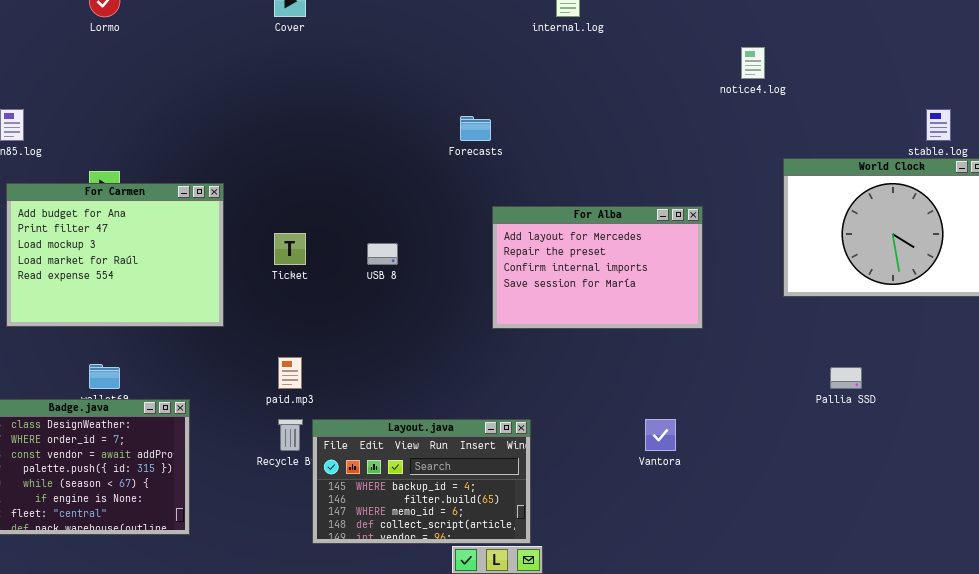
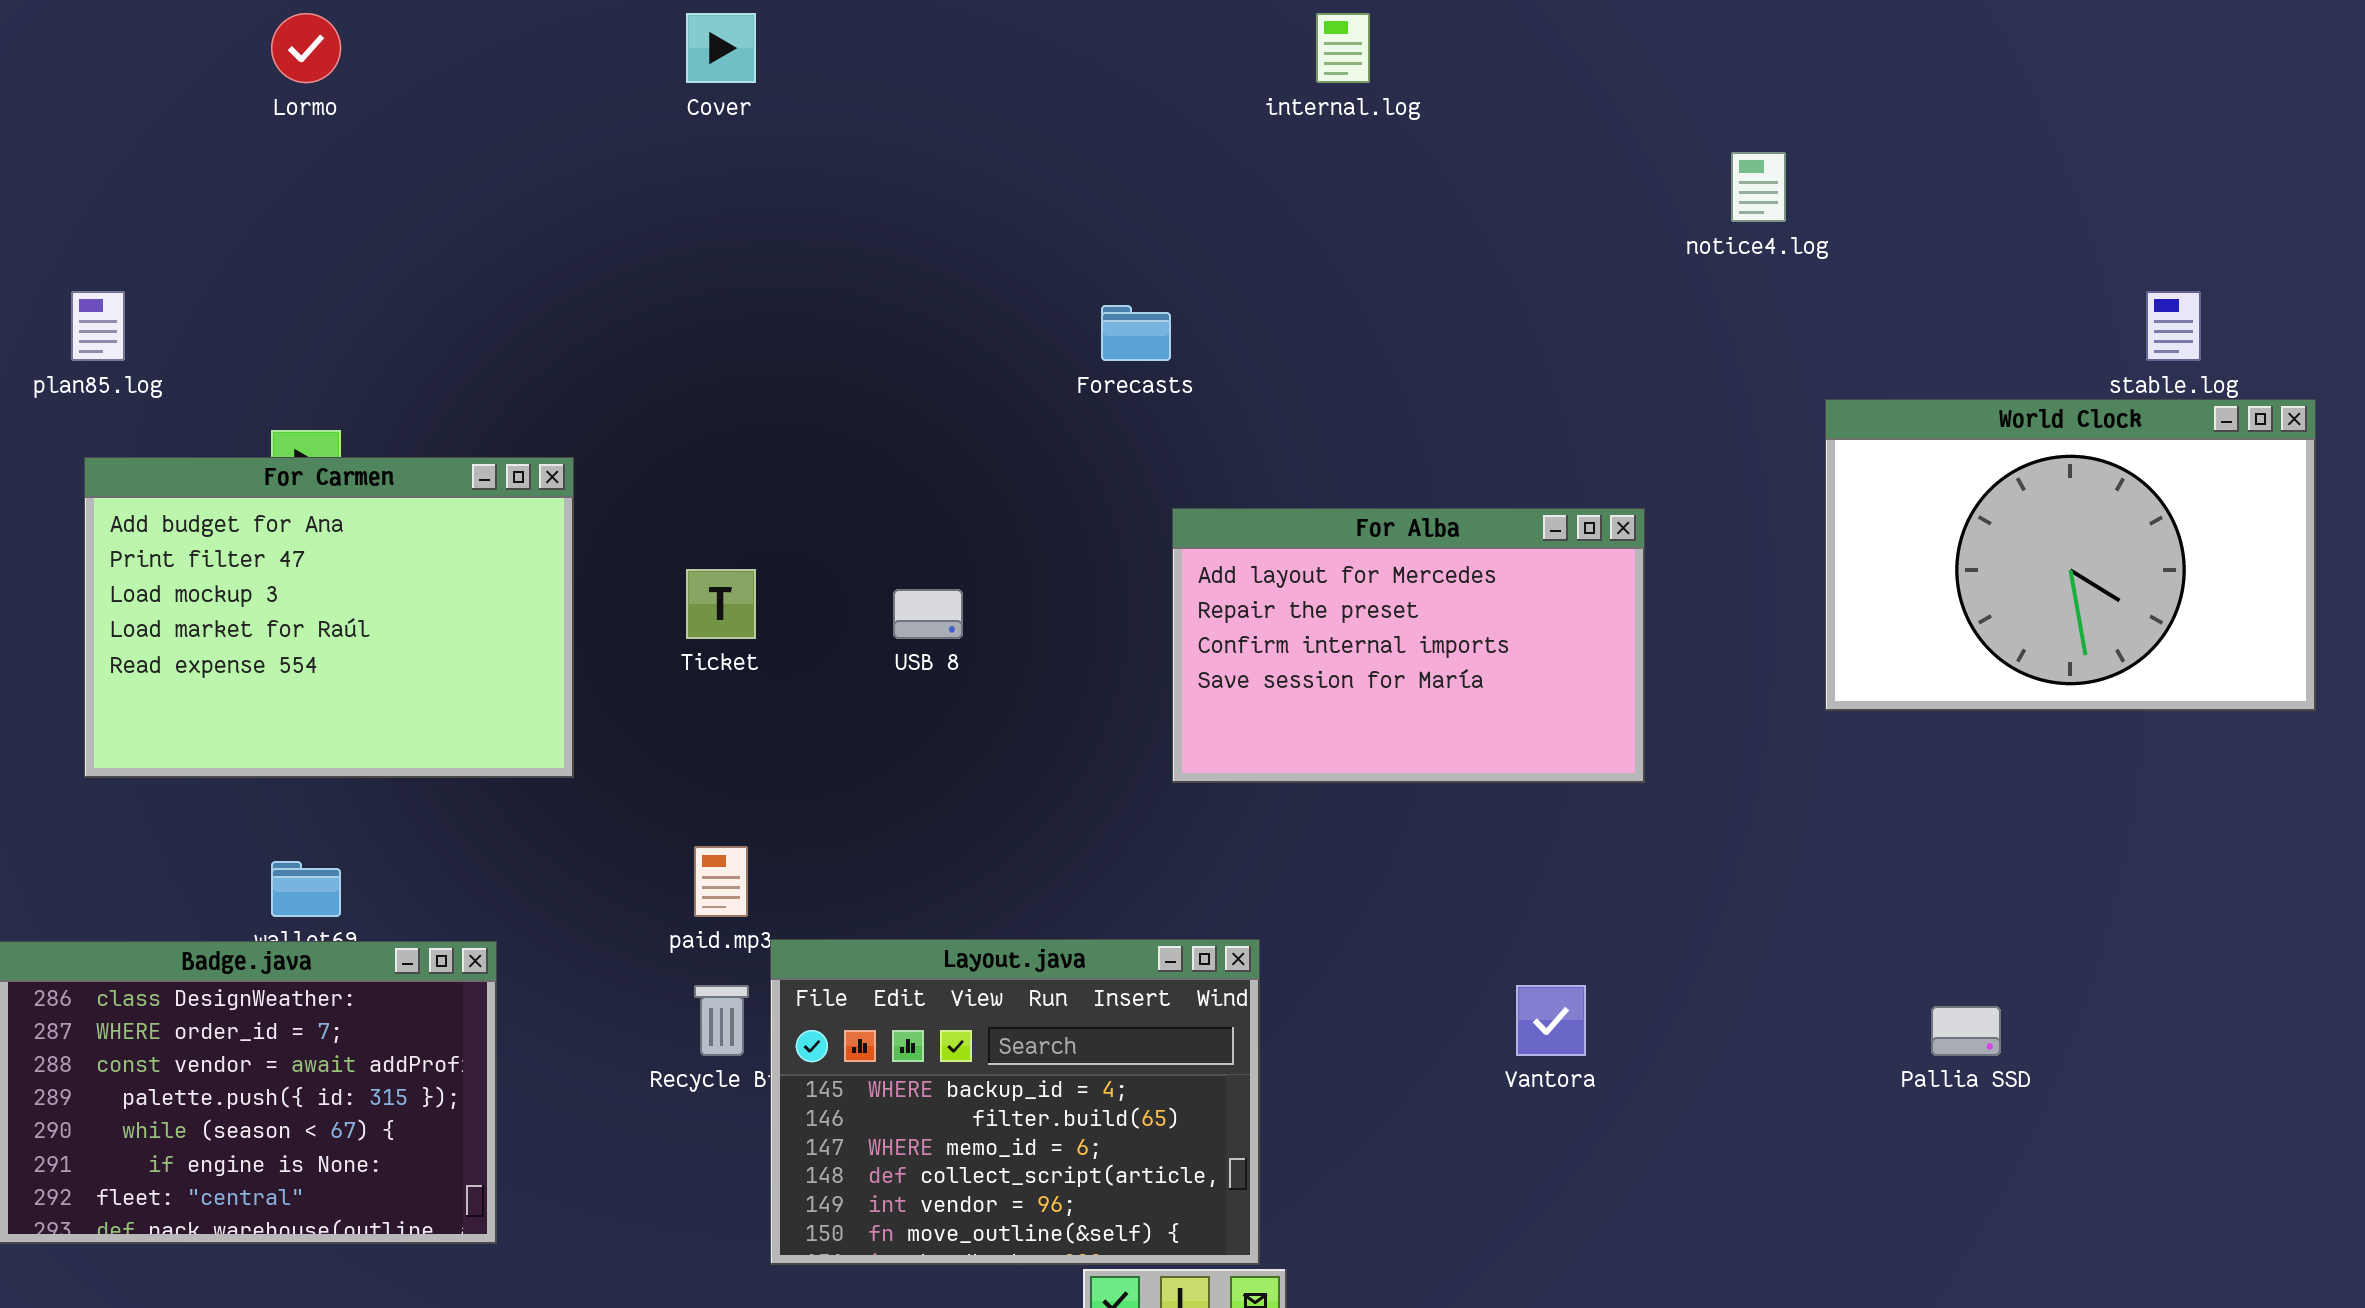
Pallia SSD: [830,367,862,389] -> [1931,1006,2001,1056], moved
Layout.java: [312,419,531,544] -> [770,939,1260,1265], resized

